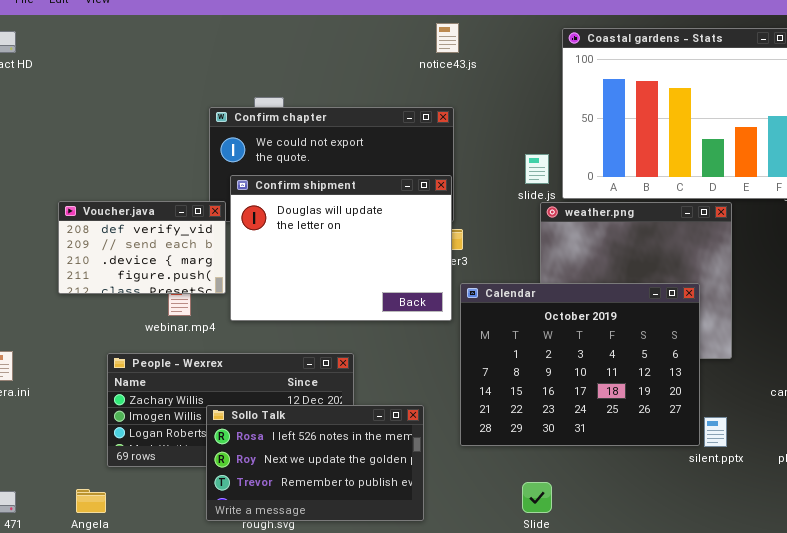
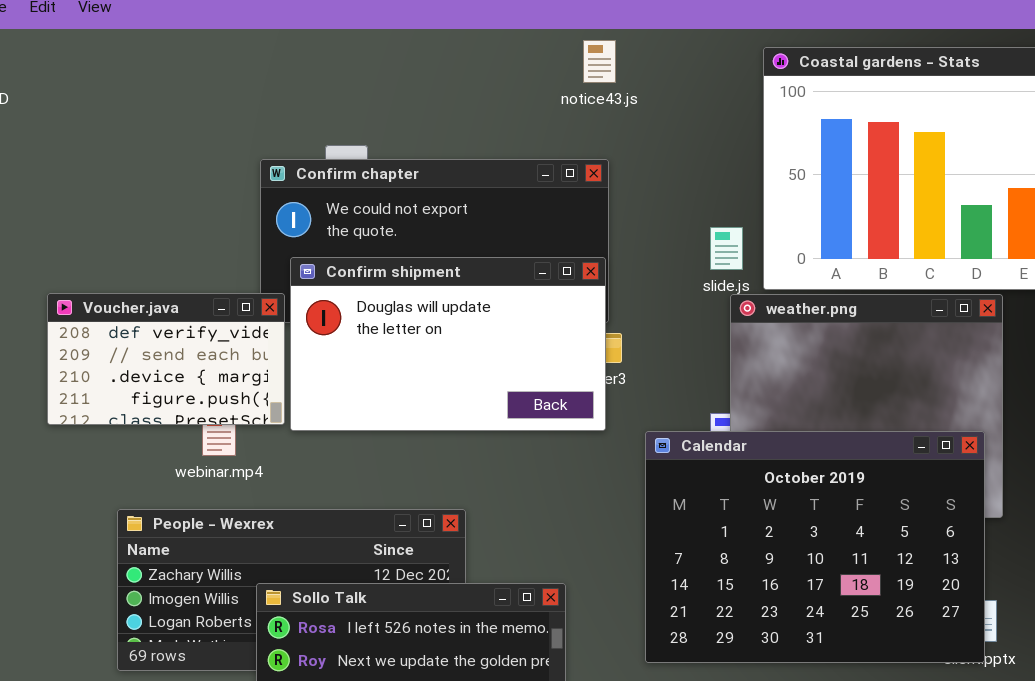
Confirm shipment: [230,175,452,321] -> [290,257,606,431], resized
Calendar: [460,283,700,446] -> [645,431,985,663], moved

